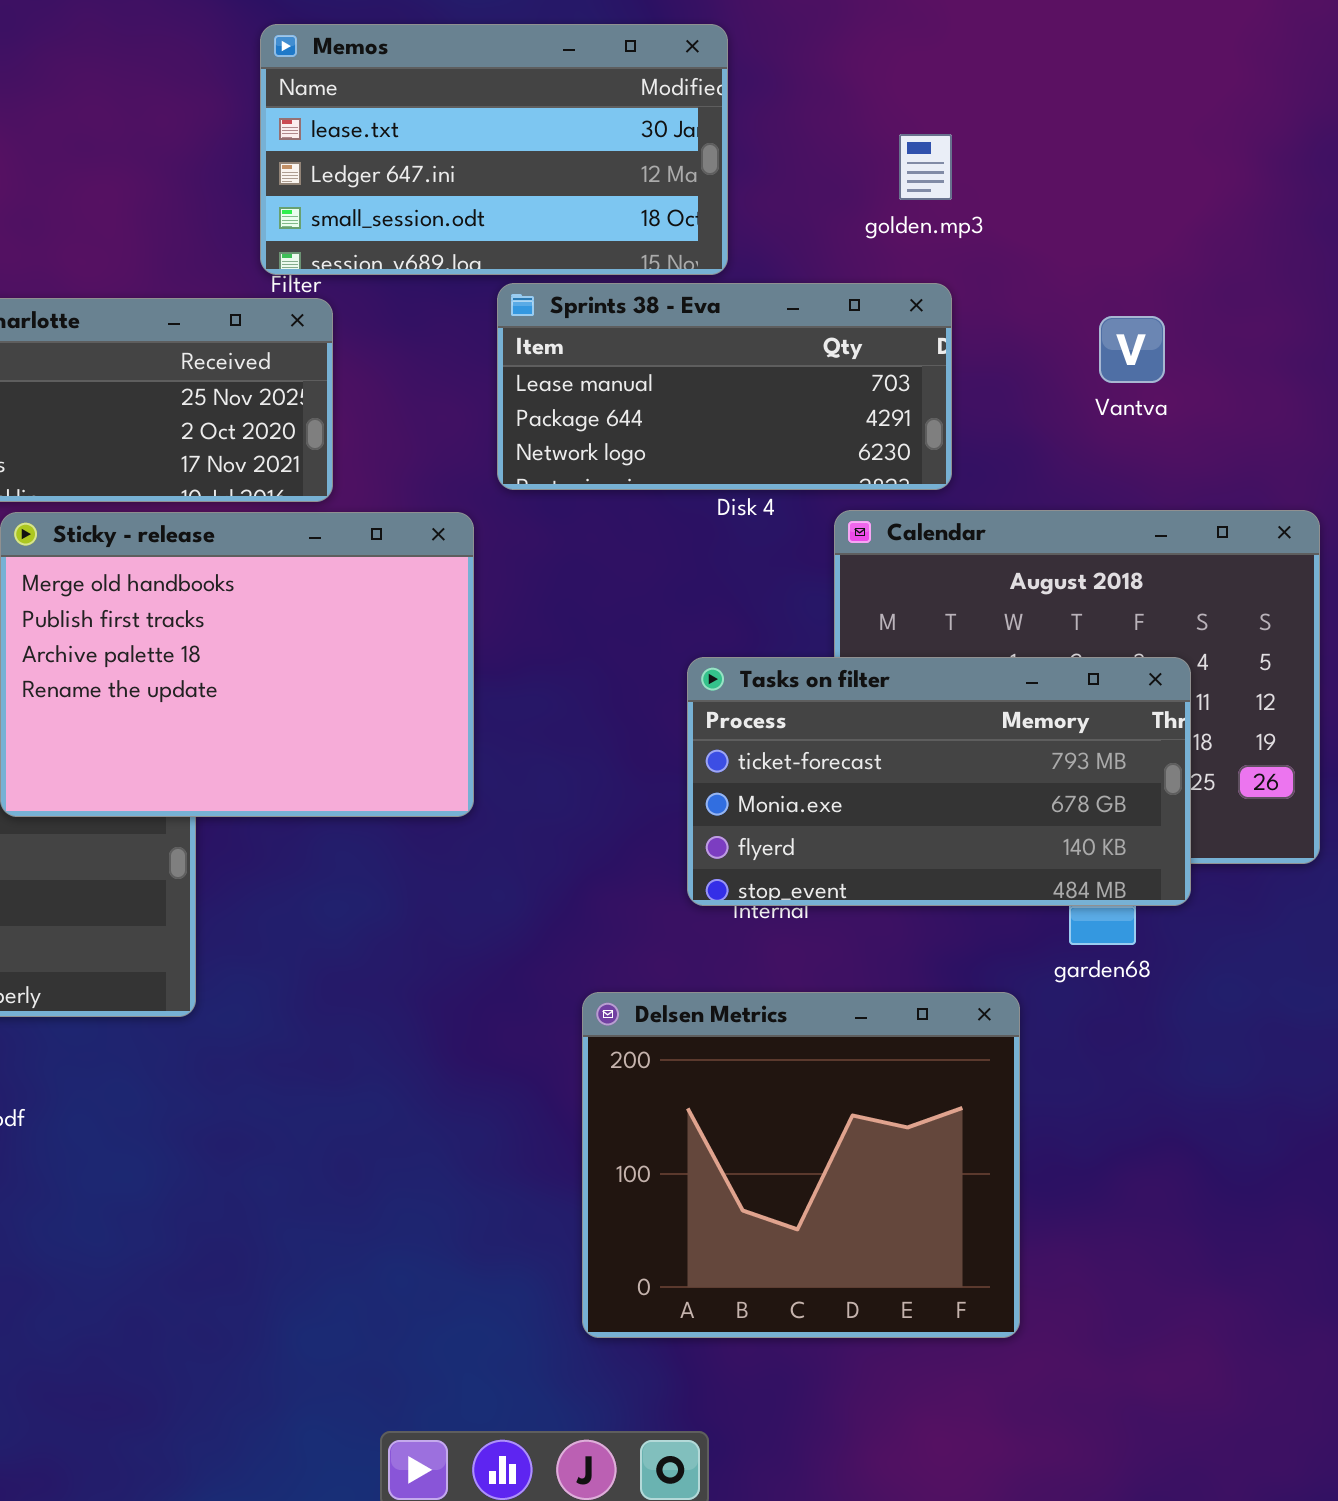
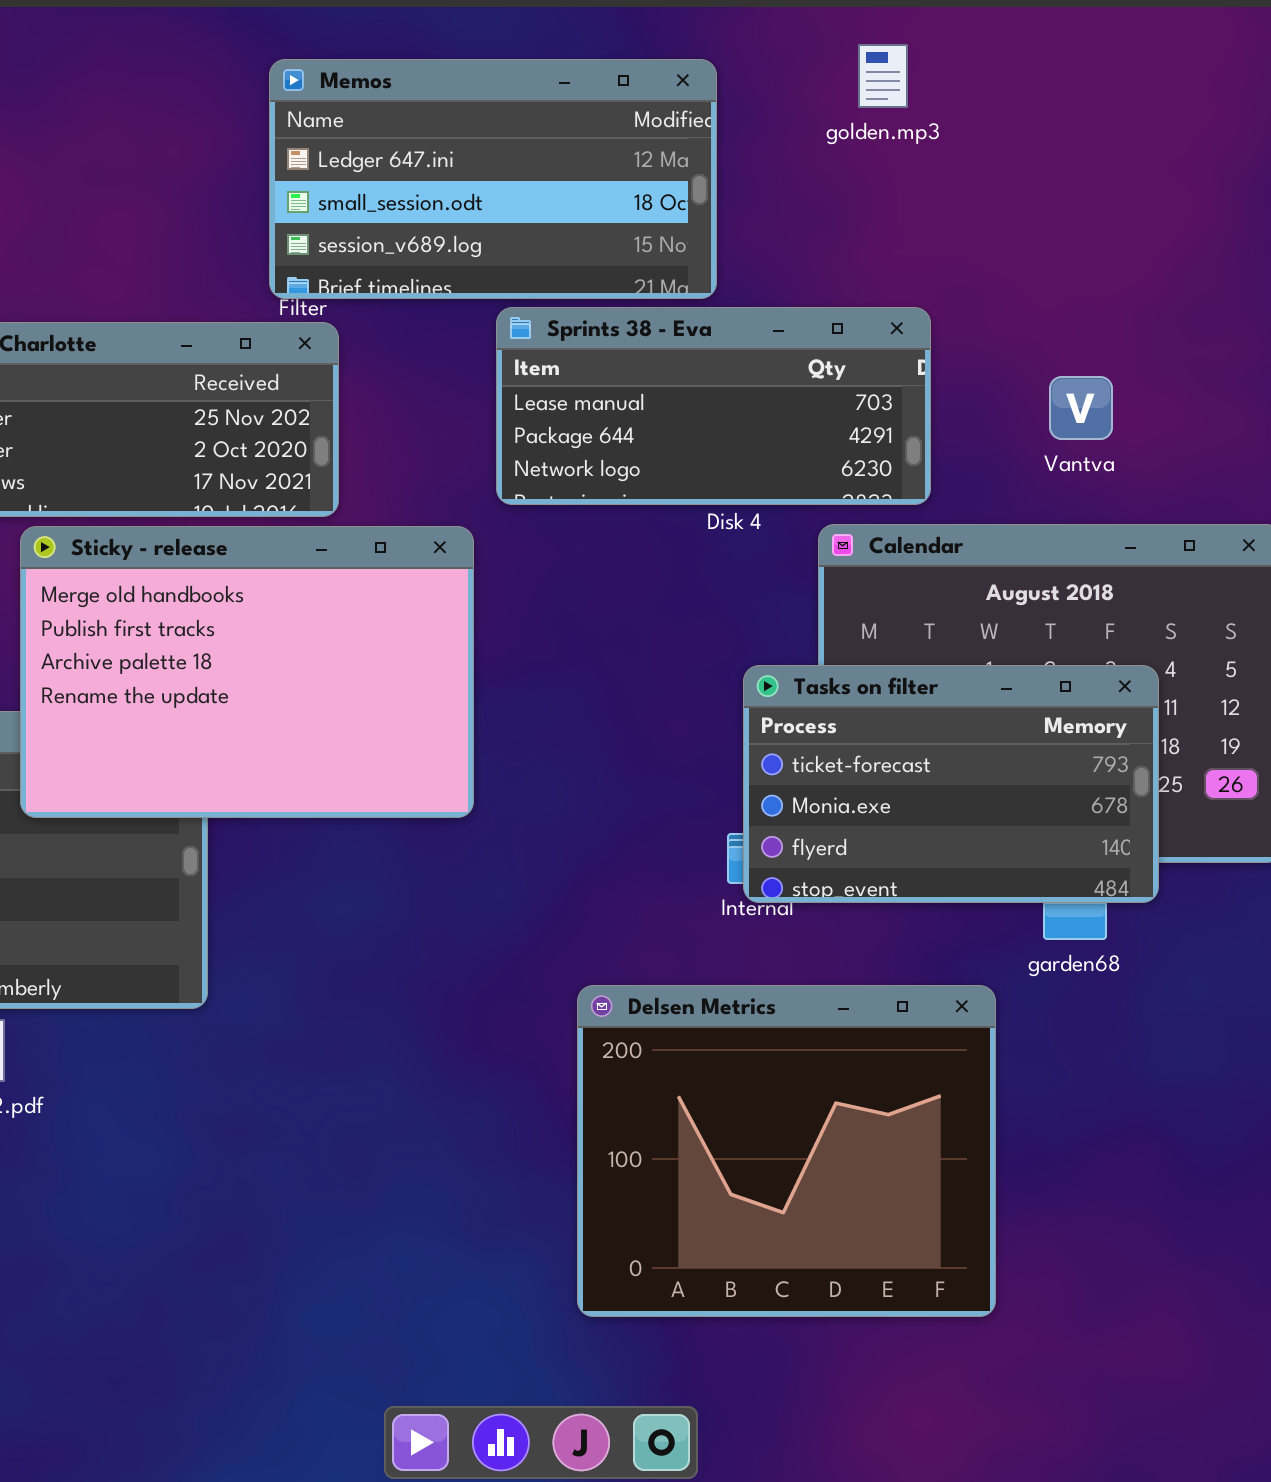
Memos: [260,24,728,275] -> [269,59,717,299], scrolled down 1 row
golden.mp3: [899,134,952,200] -> [858,44,908,108], moved
Vantva: [1099,316,1165,383] -> [1049,376,1113,440], moved
Tasks on filter: [687,657,1191,906] -> [743,665,1159,903], resized

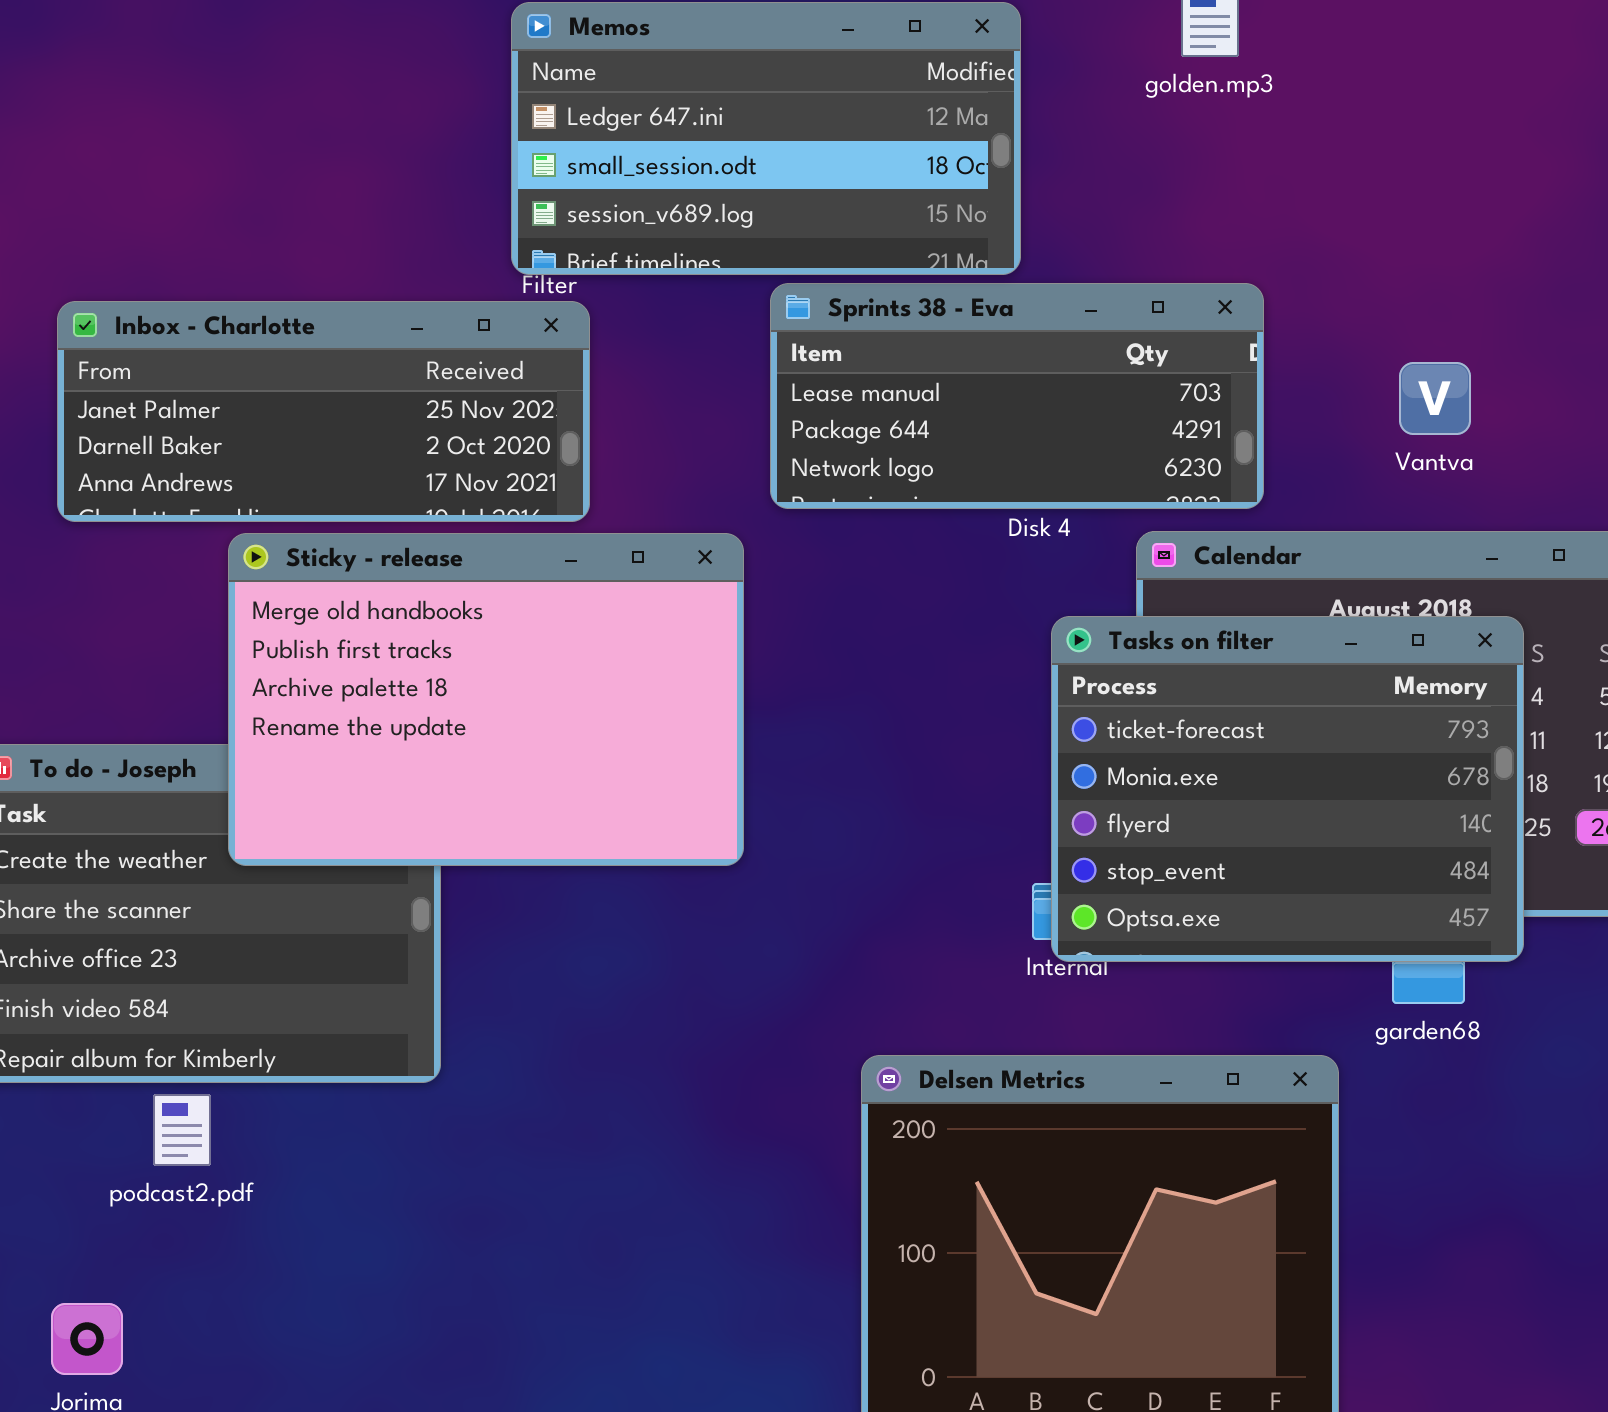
Tasks on filter: [743,665,1159,903] -> [1051,616,1524,962], resized

